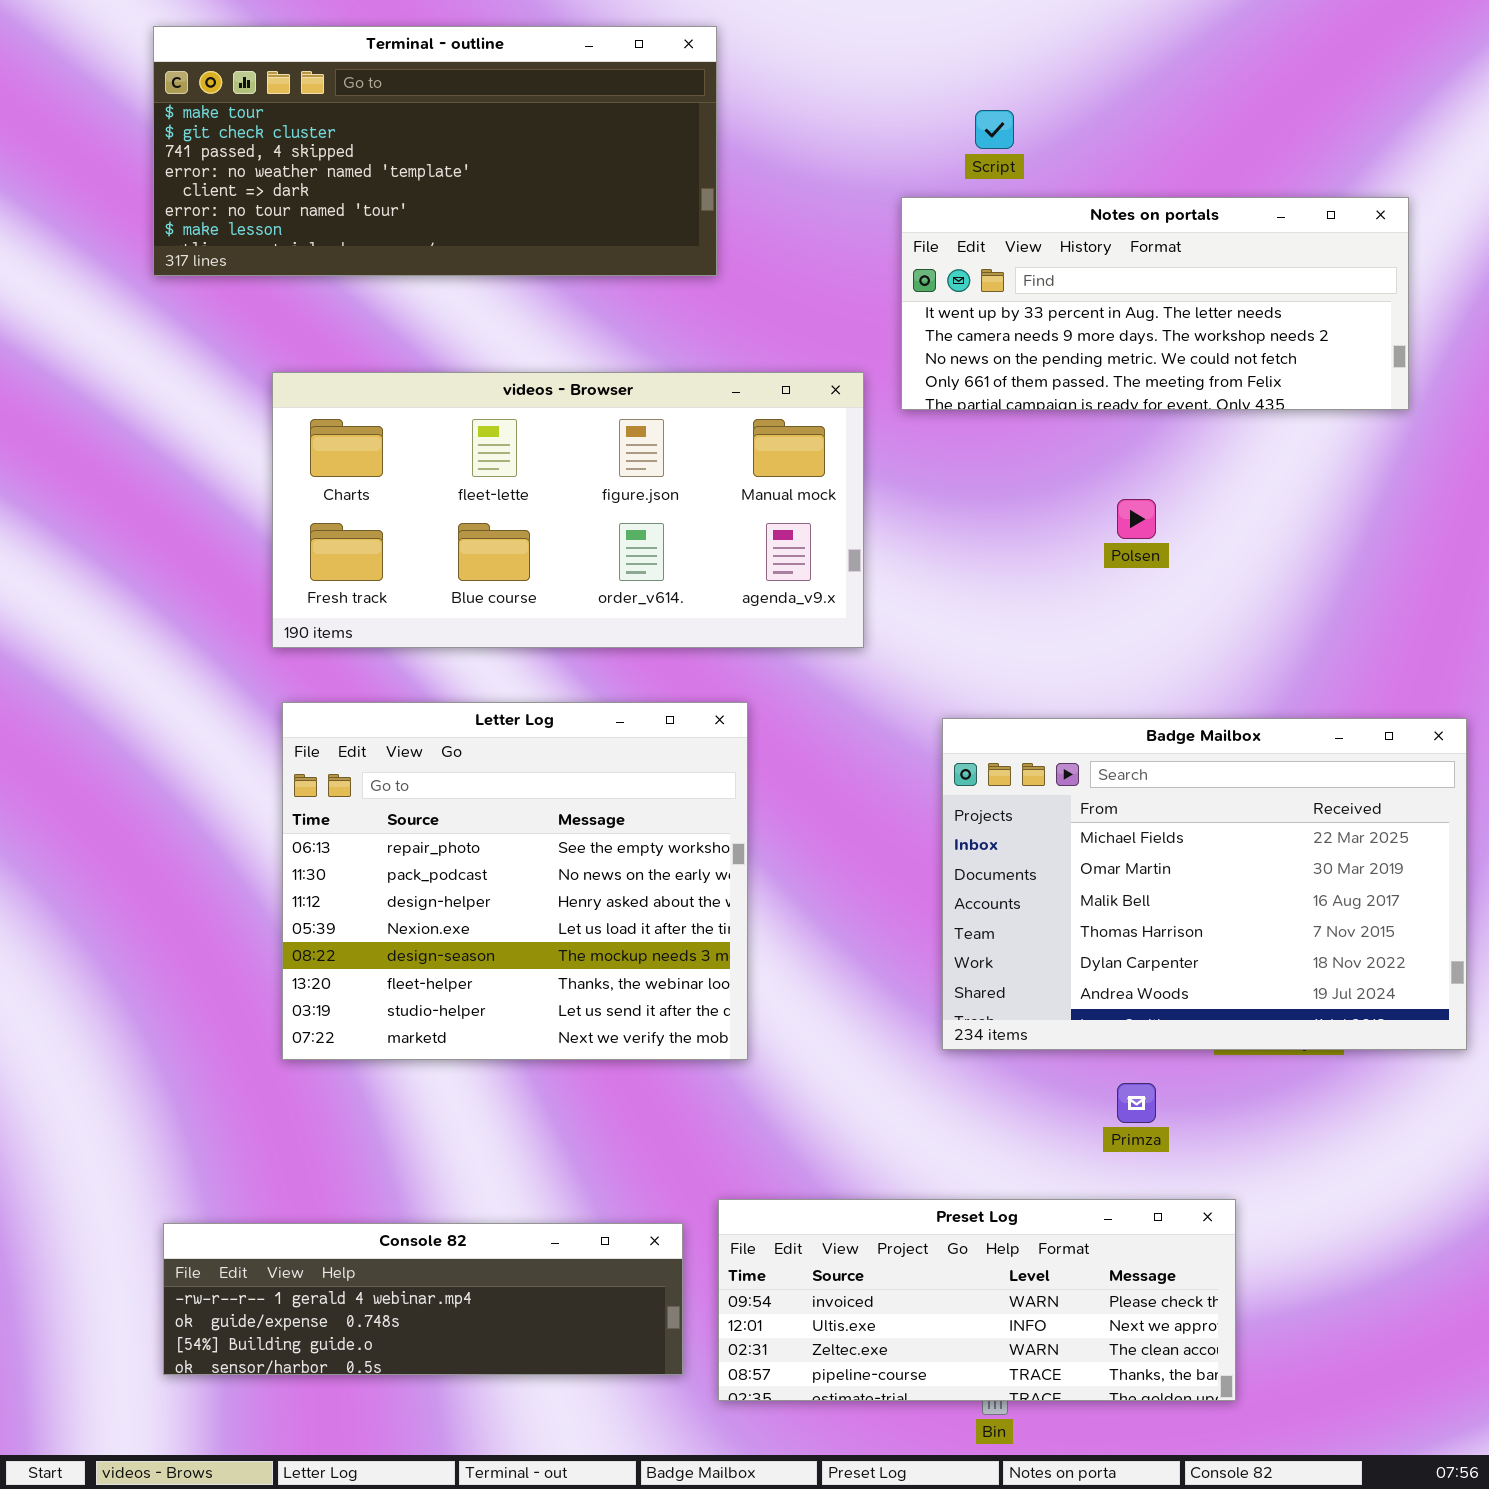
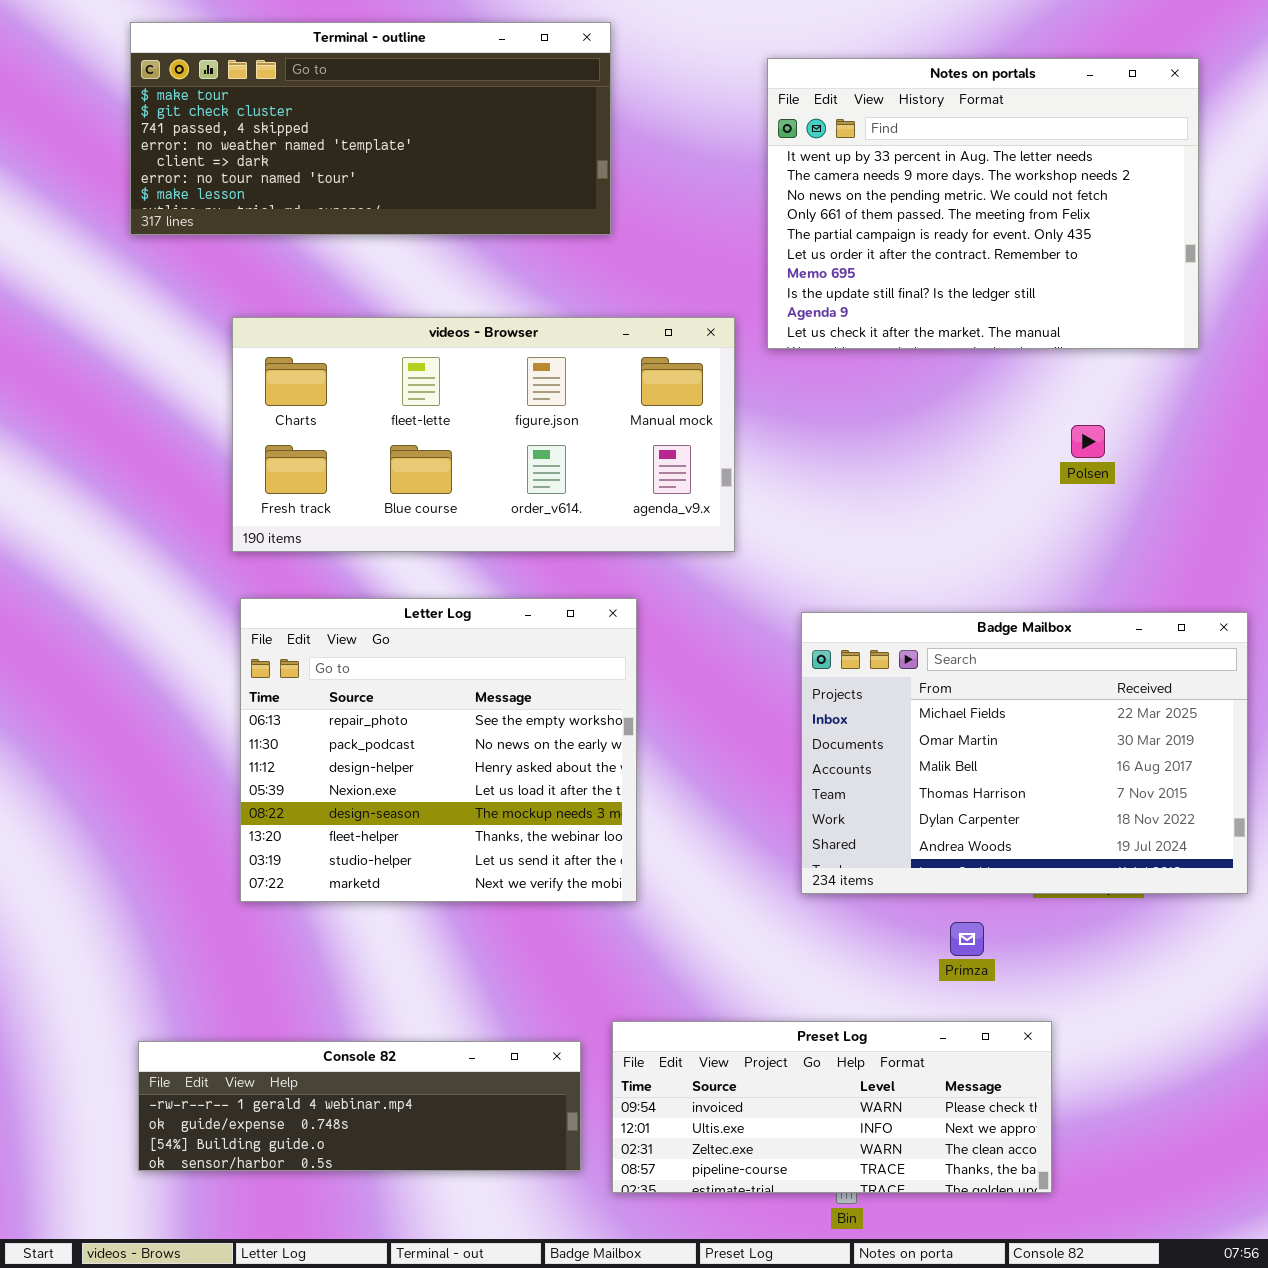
Notes on portals: [901,197,1409,410] -> [767,58,1199,349], resized
Polsen: [1117,499,1156,539] -> [1071,425,1105,458], moved

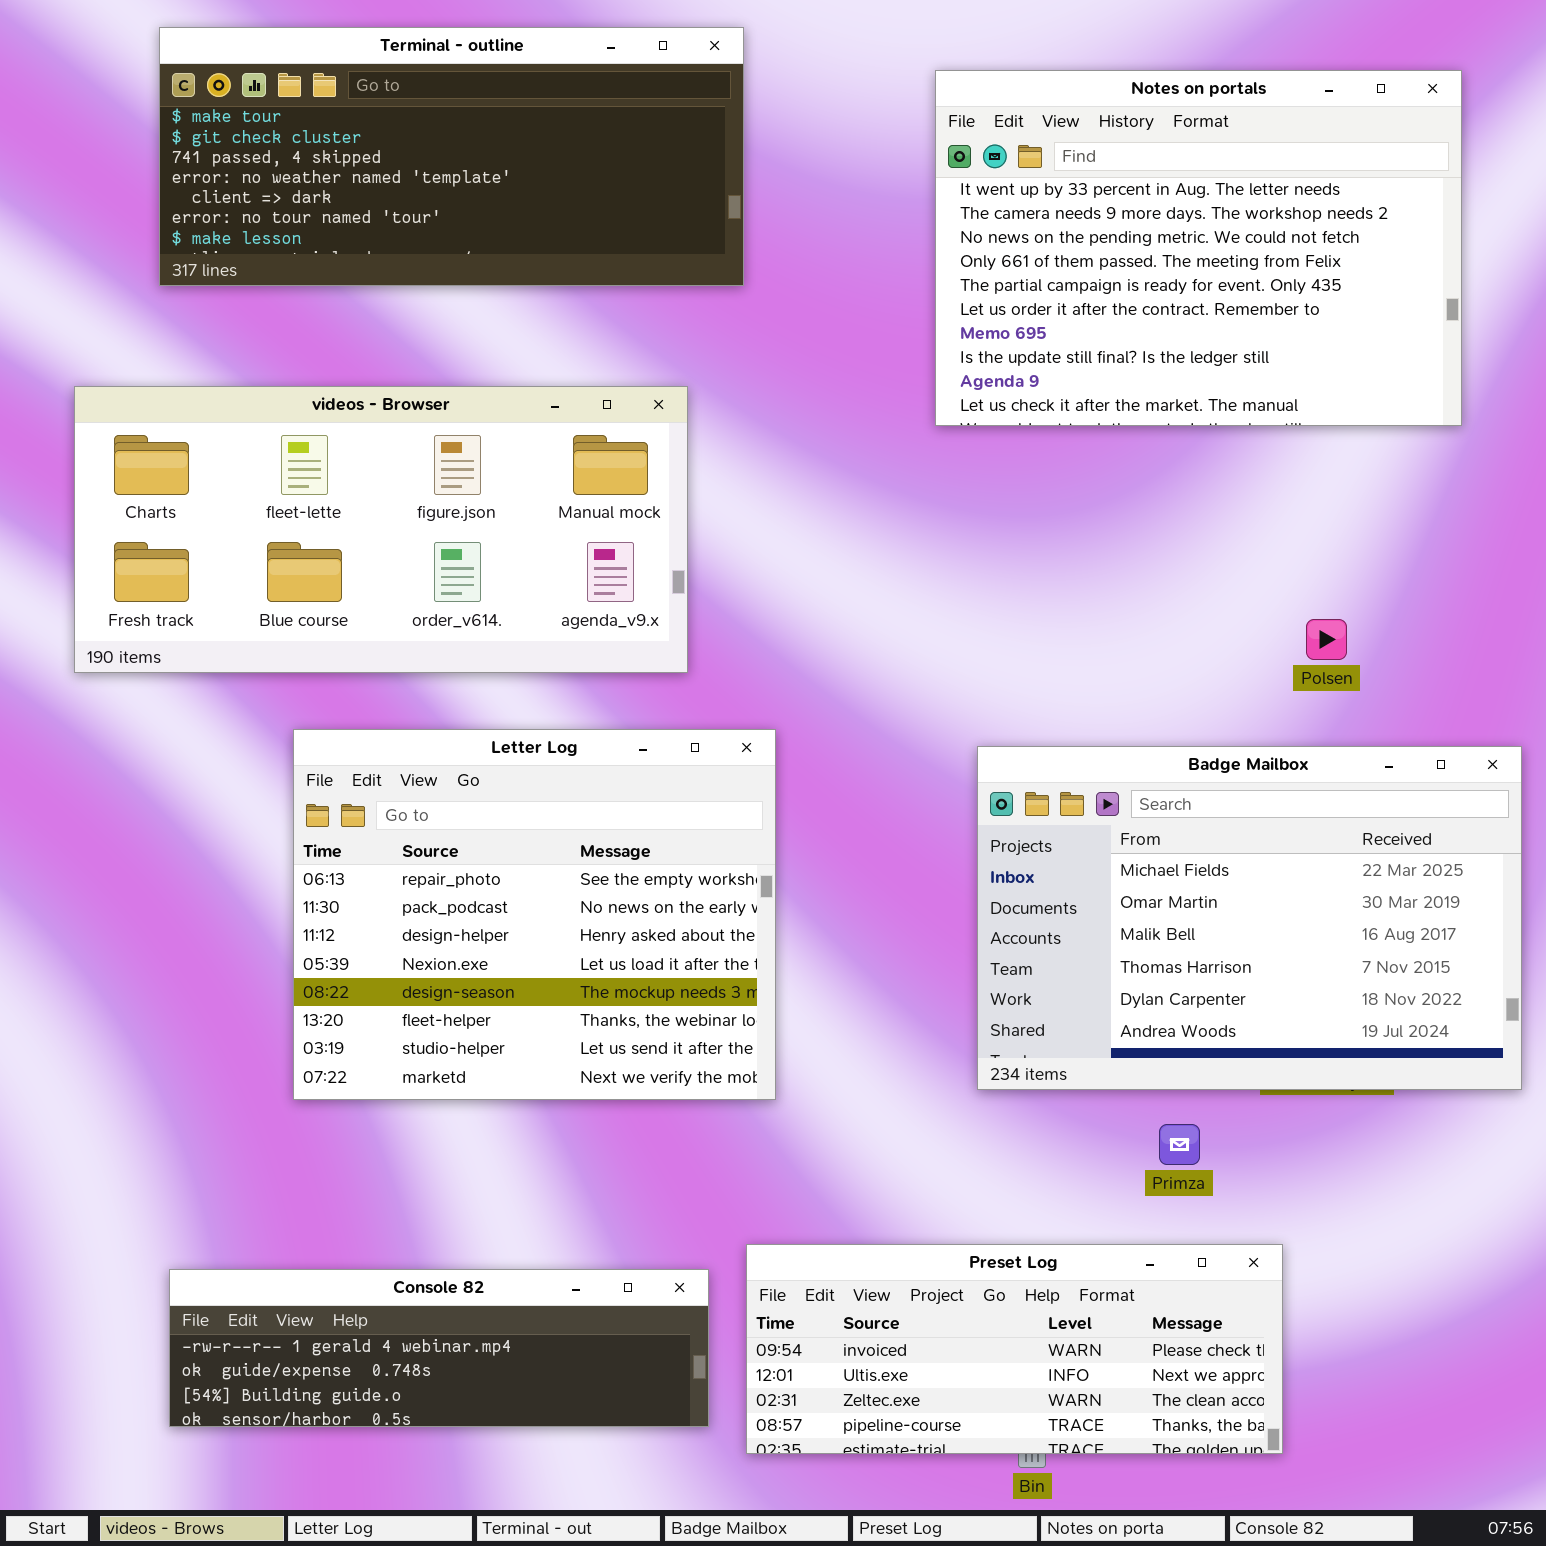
videos - Browser: [232,317,735,552] -> [74,386,688,673], moved
Polsen: [1071,425,1105,458] -> [1306,619,1347,660], moved

